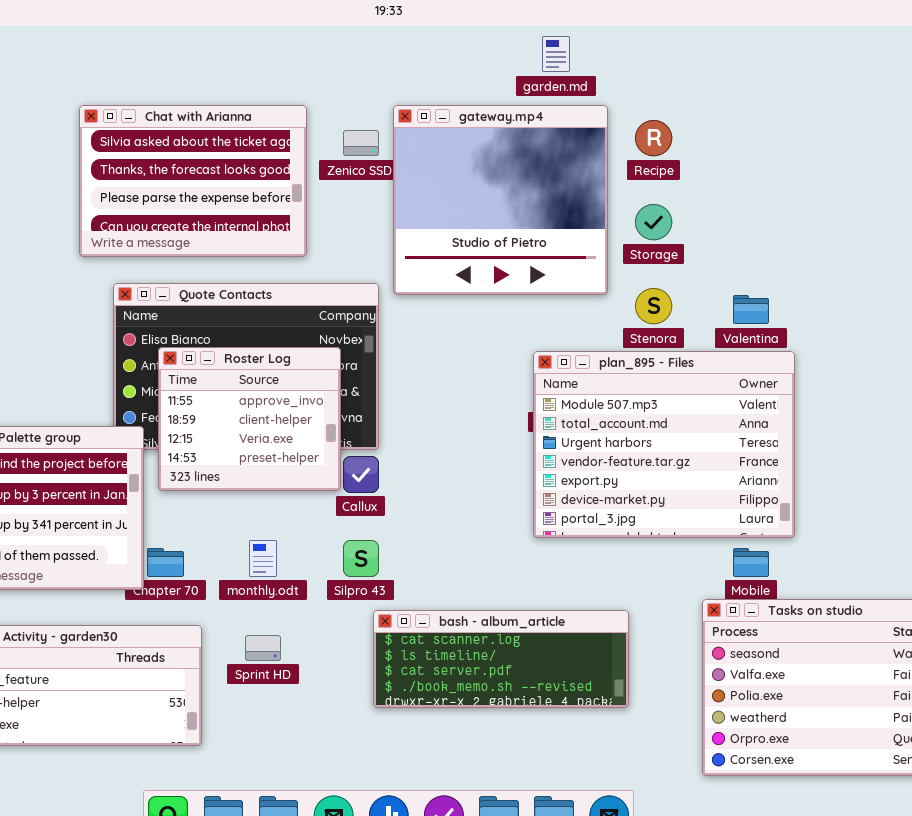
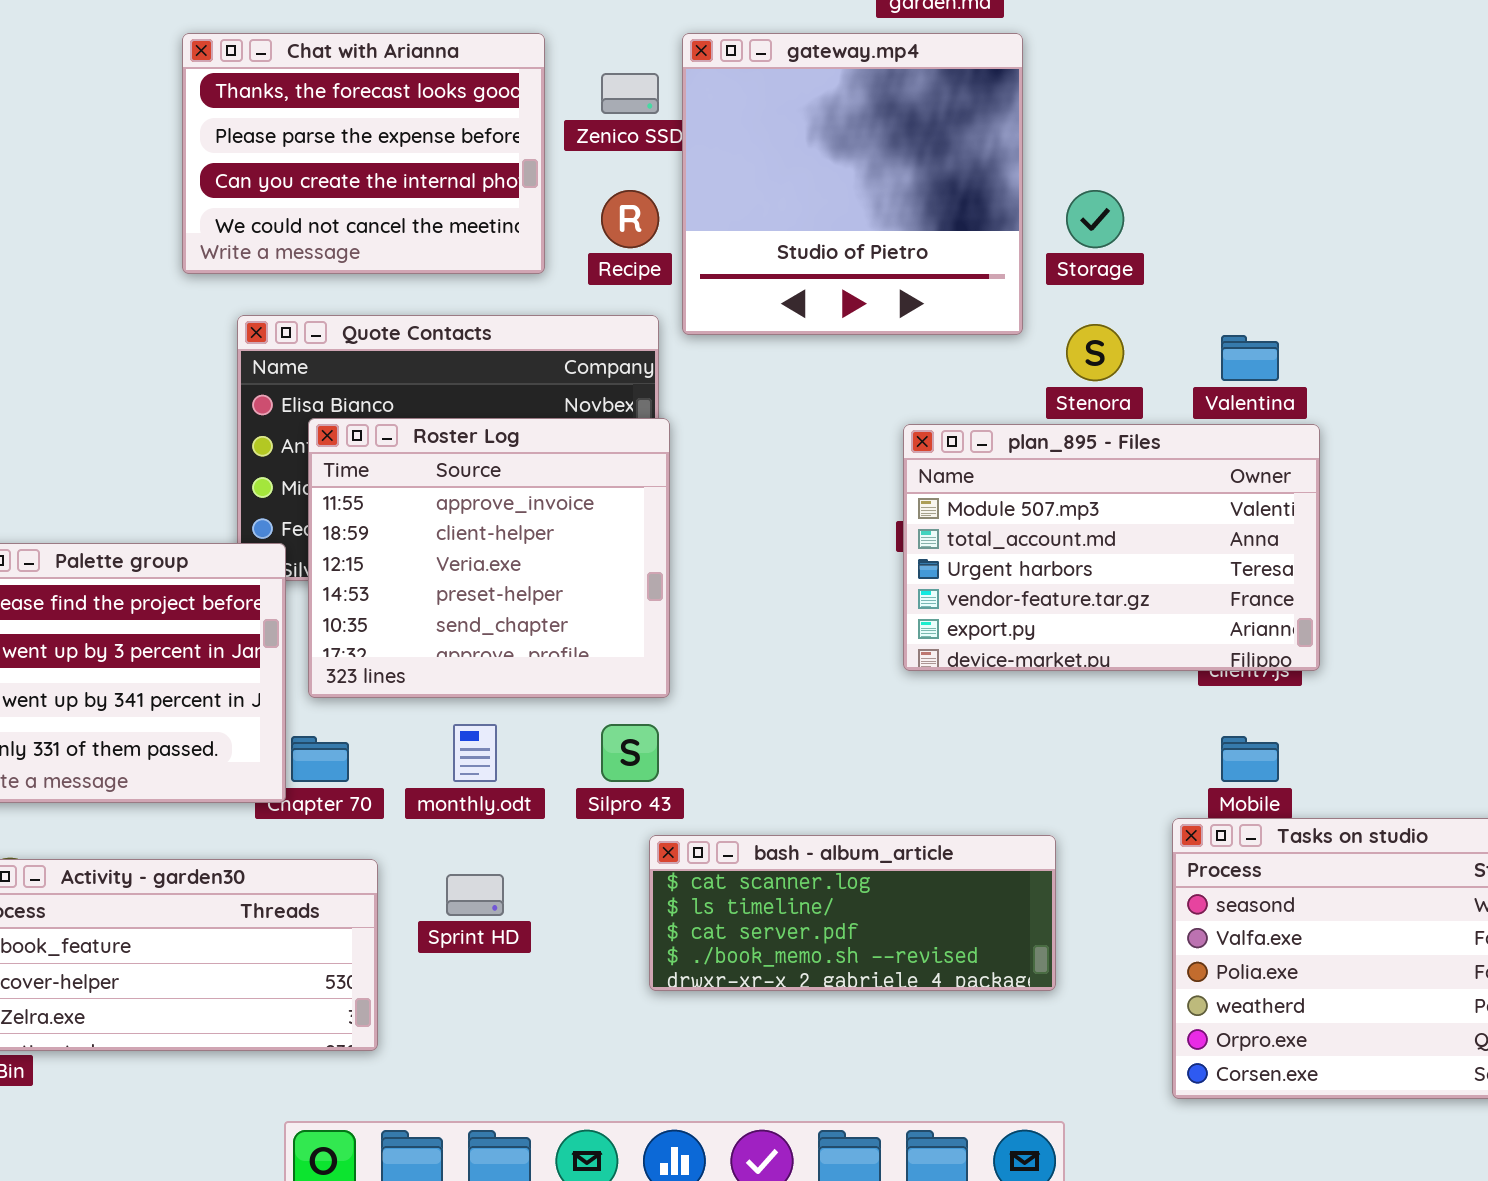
Chat with Arianna: [79,105,307,257] -> [182,33,545,274], scrolled down 1 row
Recipe: [635,120,672,156] -> [601,190,659,248], moved
Roster Log: [158,347,341,491] -> [308,418,670,698], resized
plan_895 - Files: [533,351,795,538] -> [903,424,1320,671], resized

